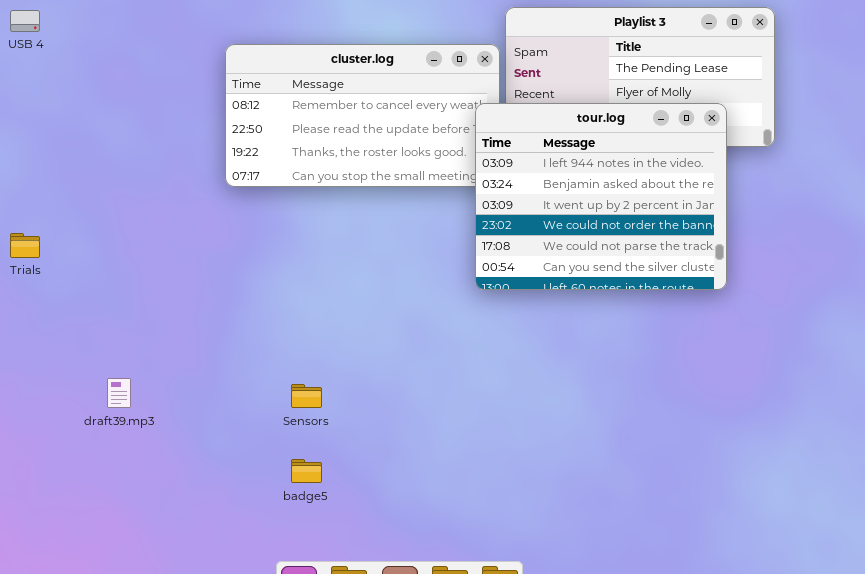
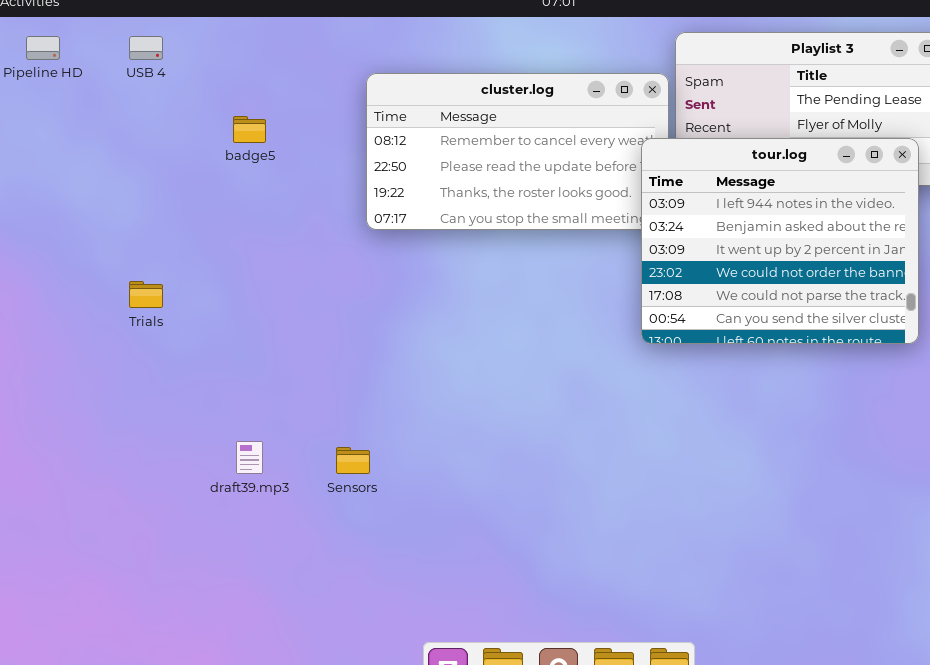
Sensors: [291,384,322,408] -> [336,447,370,474], moved
badge5: [291,459,322,483] -> [233,116,266,143], moved

